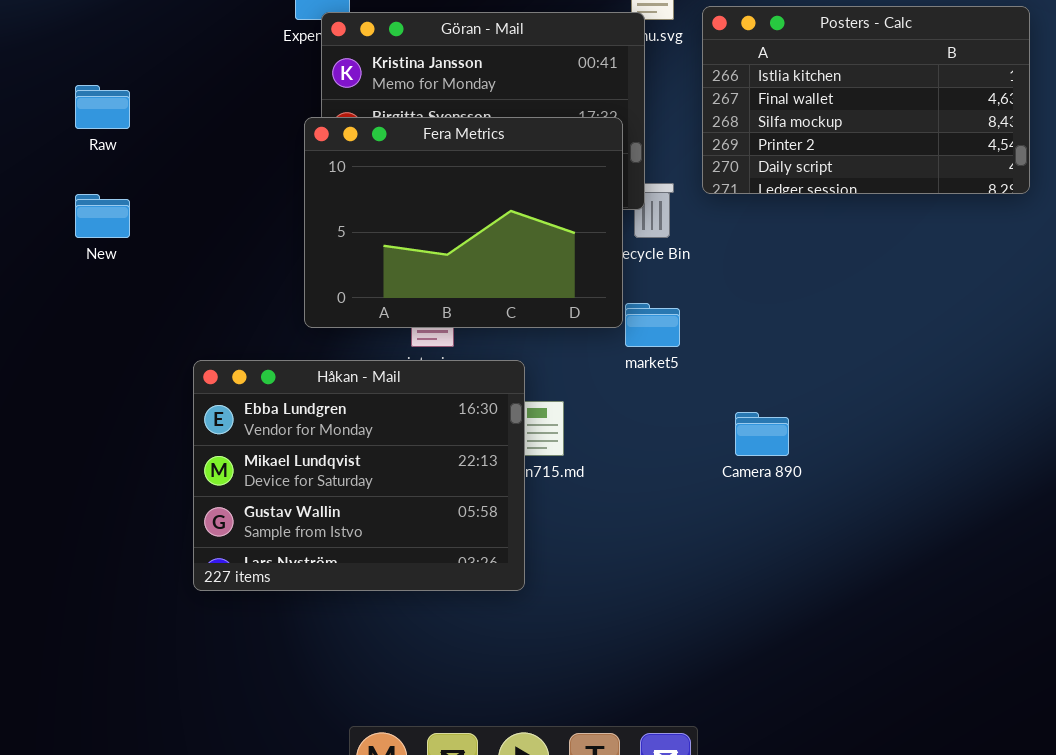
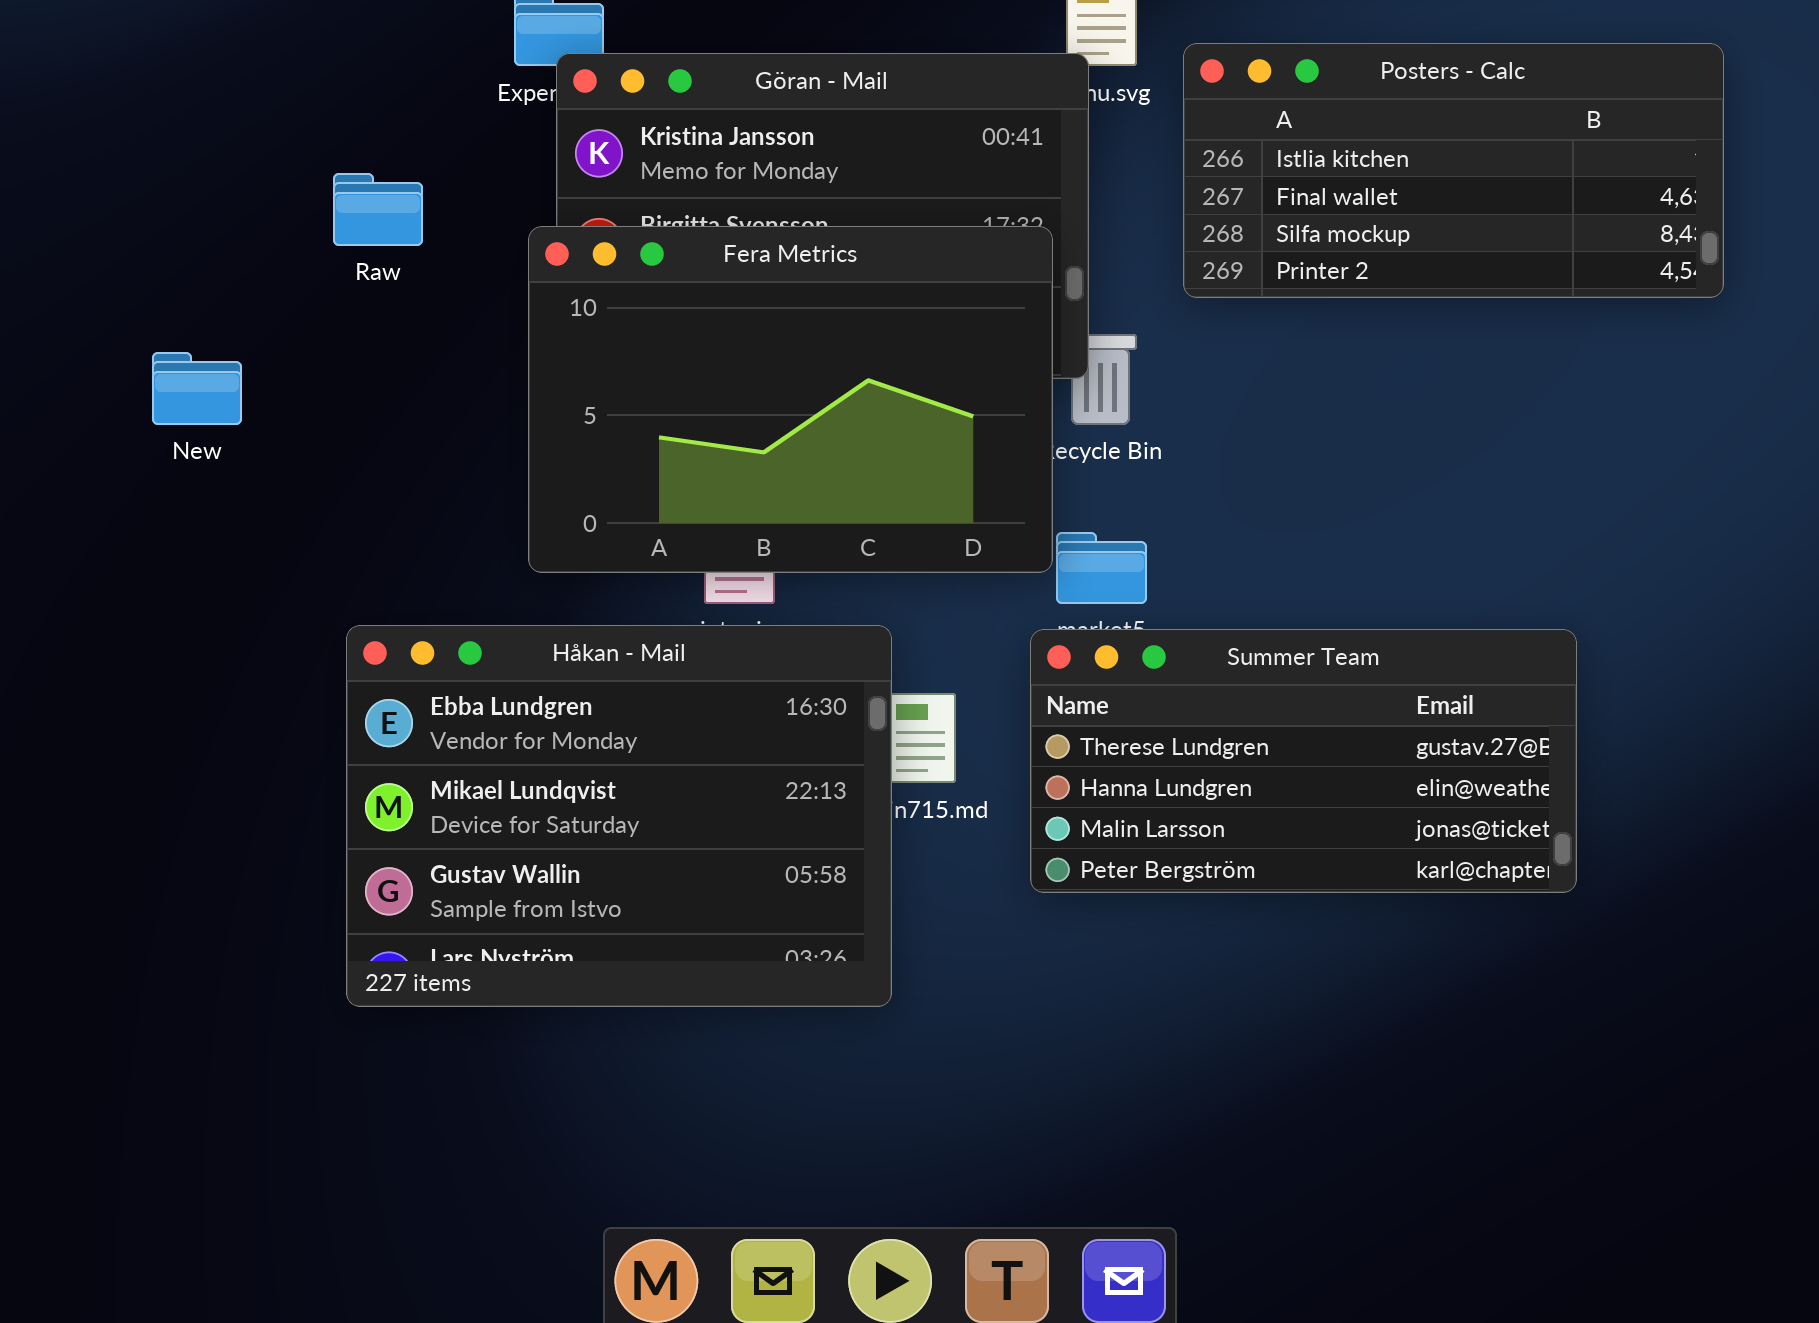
Posters - Calc: [702,6,1030,194] -> [1183,43,1724,298], resized
Raw: [75,85,130,129] -> [333,173,423,246], moved
Summer Team: none -> [1030,629,1577,893], opened

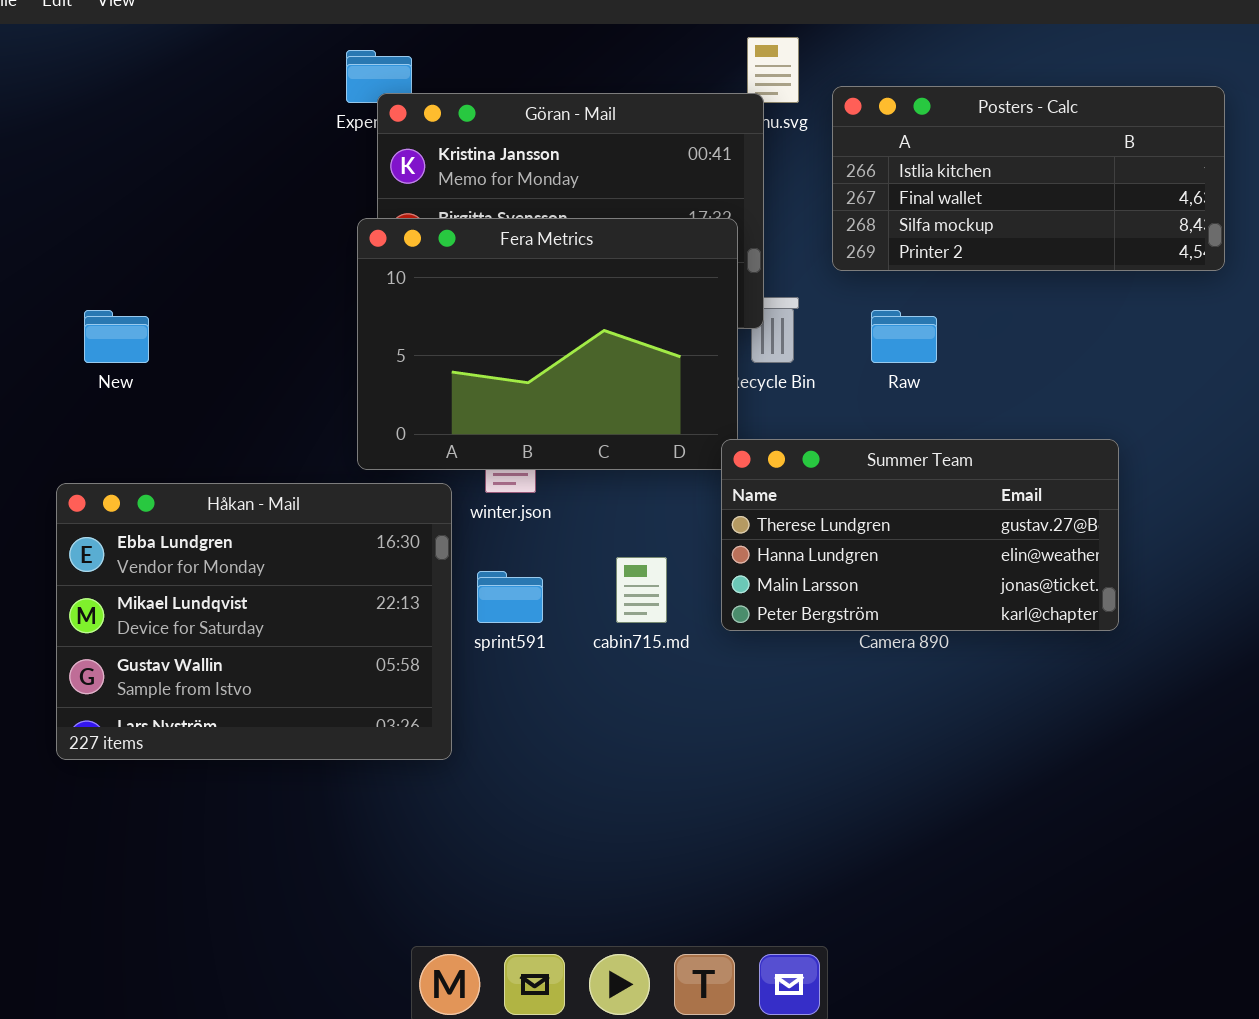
Raw: [333,173,423,246] -> [871,310,937,363], moved
Håkan - Mail: [346,625,892,1007] -> [56,483,452,760], moved
Summer Team: [1030,629,1577,893] -> [721,439,1119,631], moved

